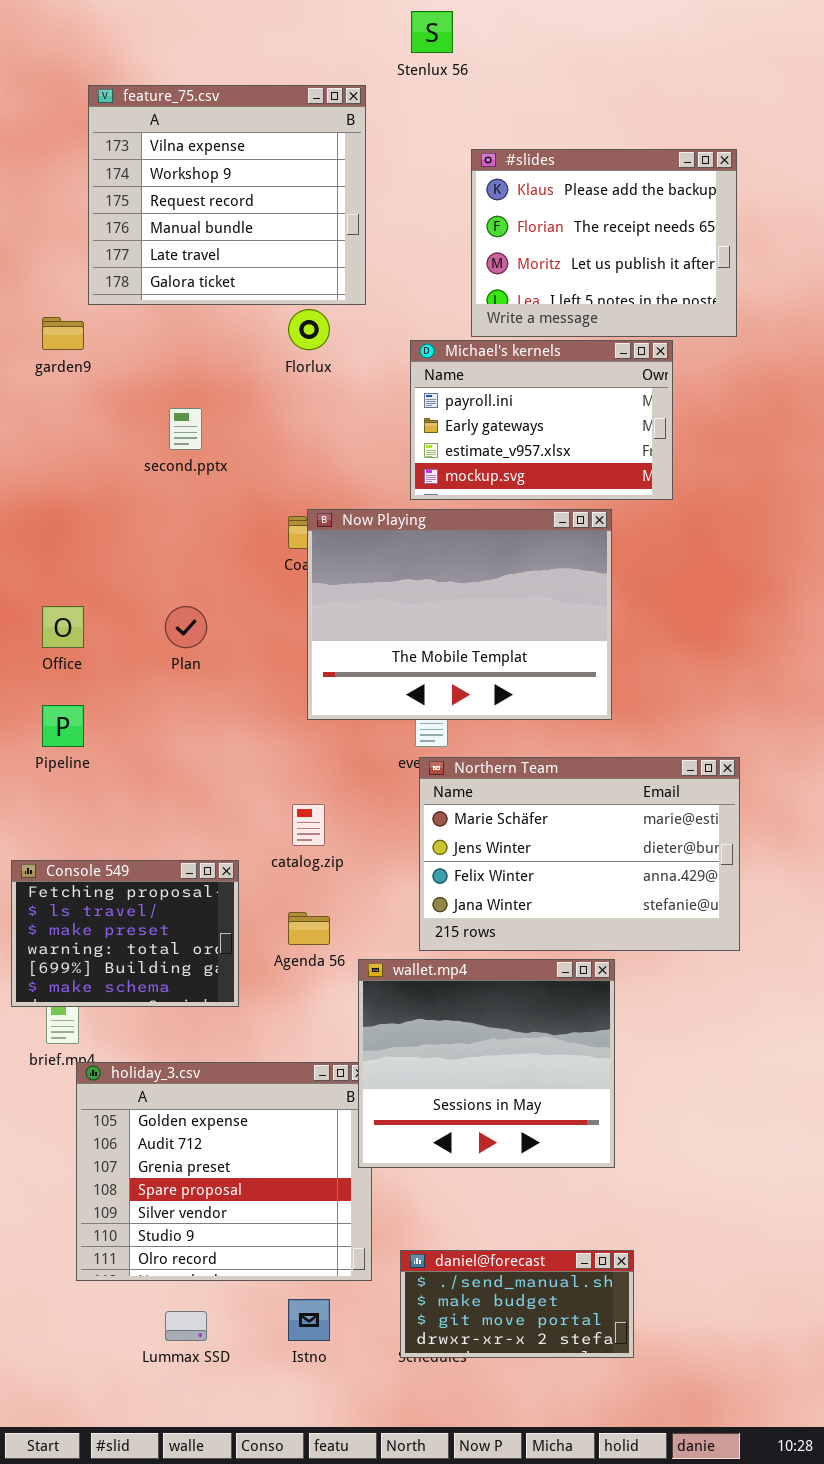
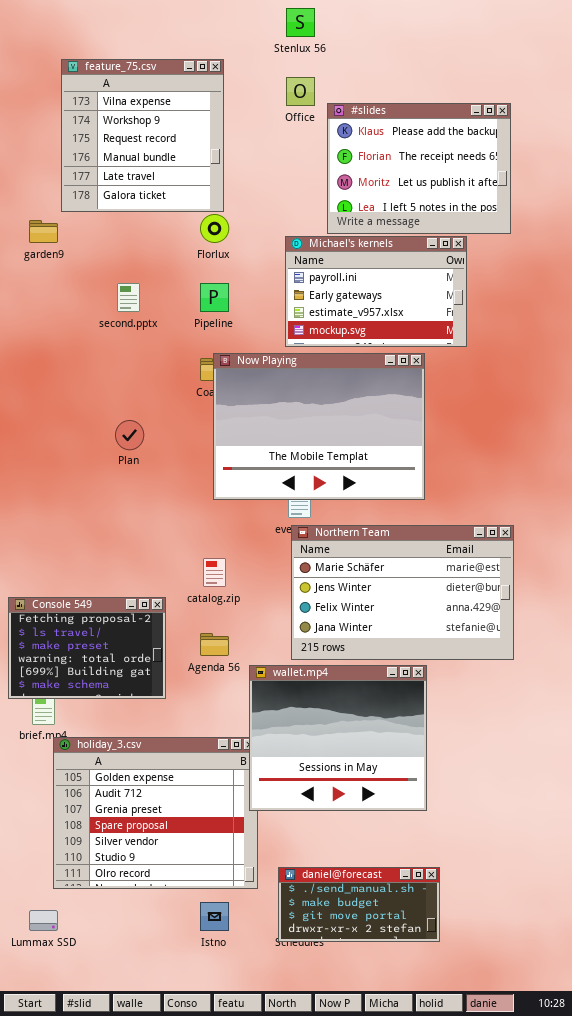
feature_75.csv: [88,85,366,305] -> [61,59,224,212], resized
Office: [42,606,84,648] -> [286,77,315,106], moved
Pipeline: [42,705,84,747] -> [200,283,229,312], moved
Lummax SSD: [165,1311,207,1341] -> [29,910,58,931], moved

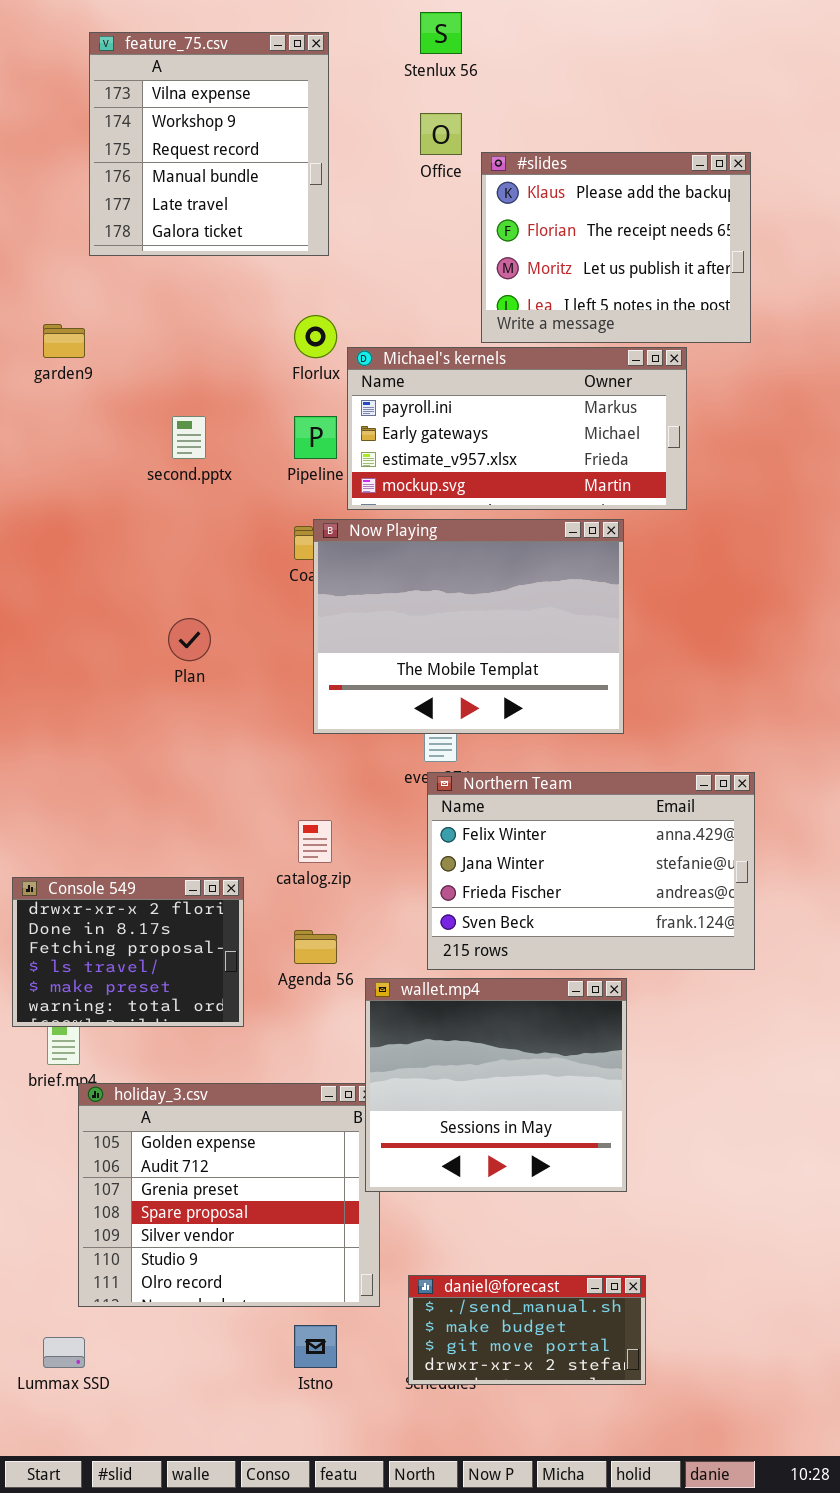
feature_75.csv: [61,59,224,212] -> [89,32,329,256], moved
Michael's kernels: [285,236,467,347] -> [347,347,687,510], resized
Northern Team: [291,525,514,660] -> [427,772,755,970], scrolled down 2 rows
Console 549: [8,597,166,699] -> [12,877,244,1027], scrolled up 2 rows

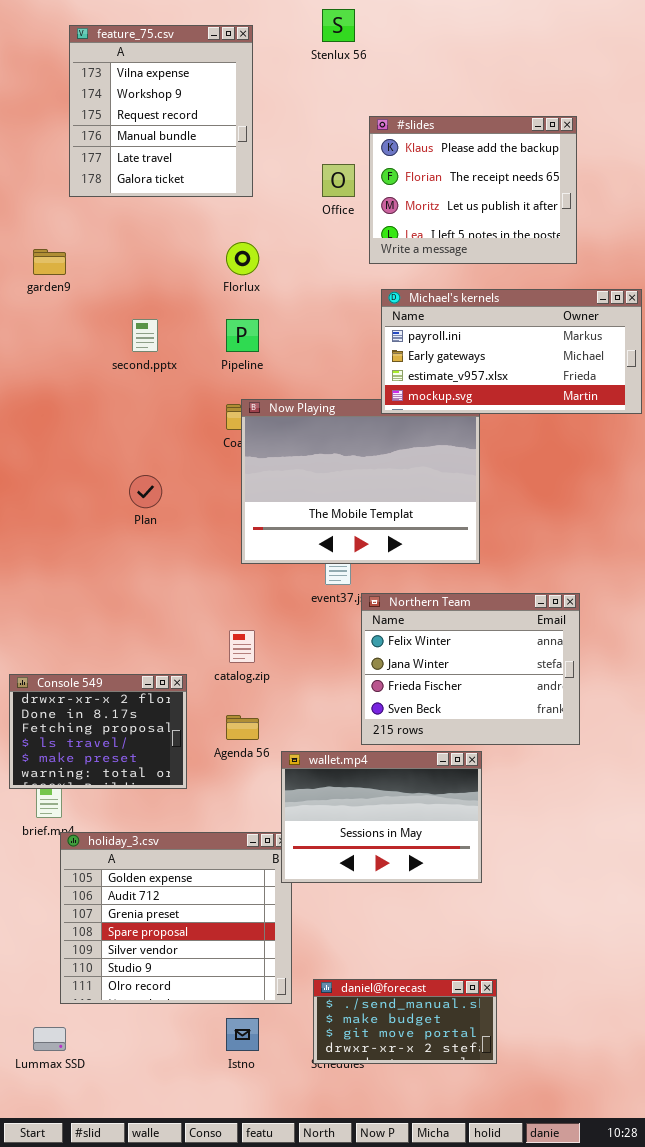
Office: [420,113,462,155] -> [322,164,355,197], moved
Michael's kernels: [347,347,687,510] -> [381,289,642,414], moved
Northern Team: [427,772,755,970] -> [361,593,580,745], resized
wallet.mp4: [365,978,627,1192] -> [281,751,482,883], resized

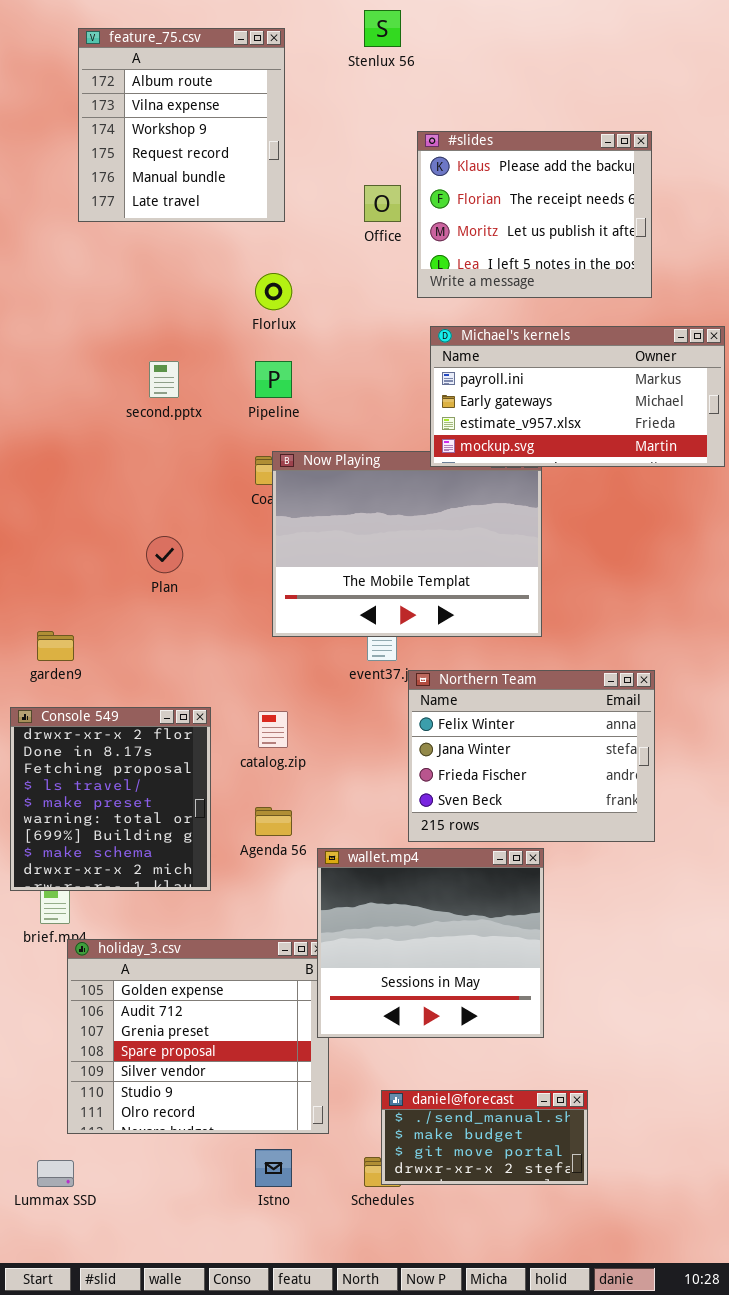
feature_75.csv: [69,25,253,197] -> [78,28,285,222], scrolled up 1 row
garden9: [33,249,66,275] -> [37,631,74,661], moved
Console 549: [9,674,187,789] -> [10,707,211,891], resized
wallet.mp4: [281,751,482,883] -> [317,848,544,1038], resized
daniel@forecast: [313,979,497,1064] -> [381,1090,588,1185], moved

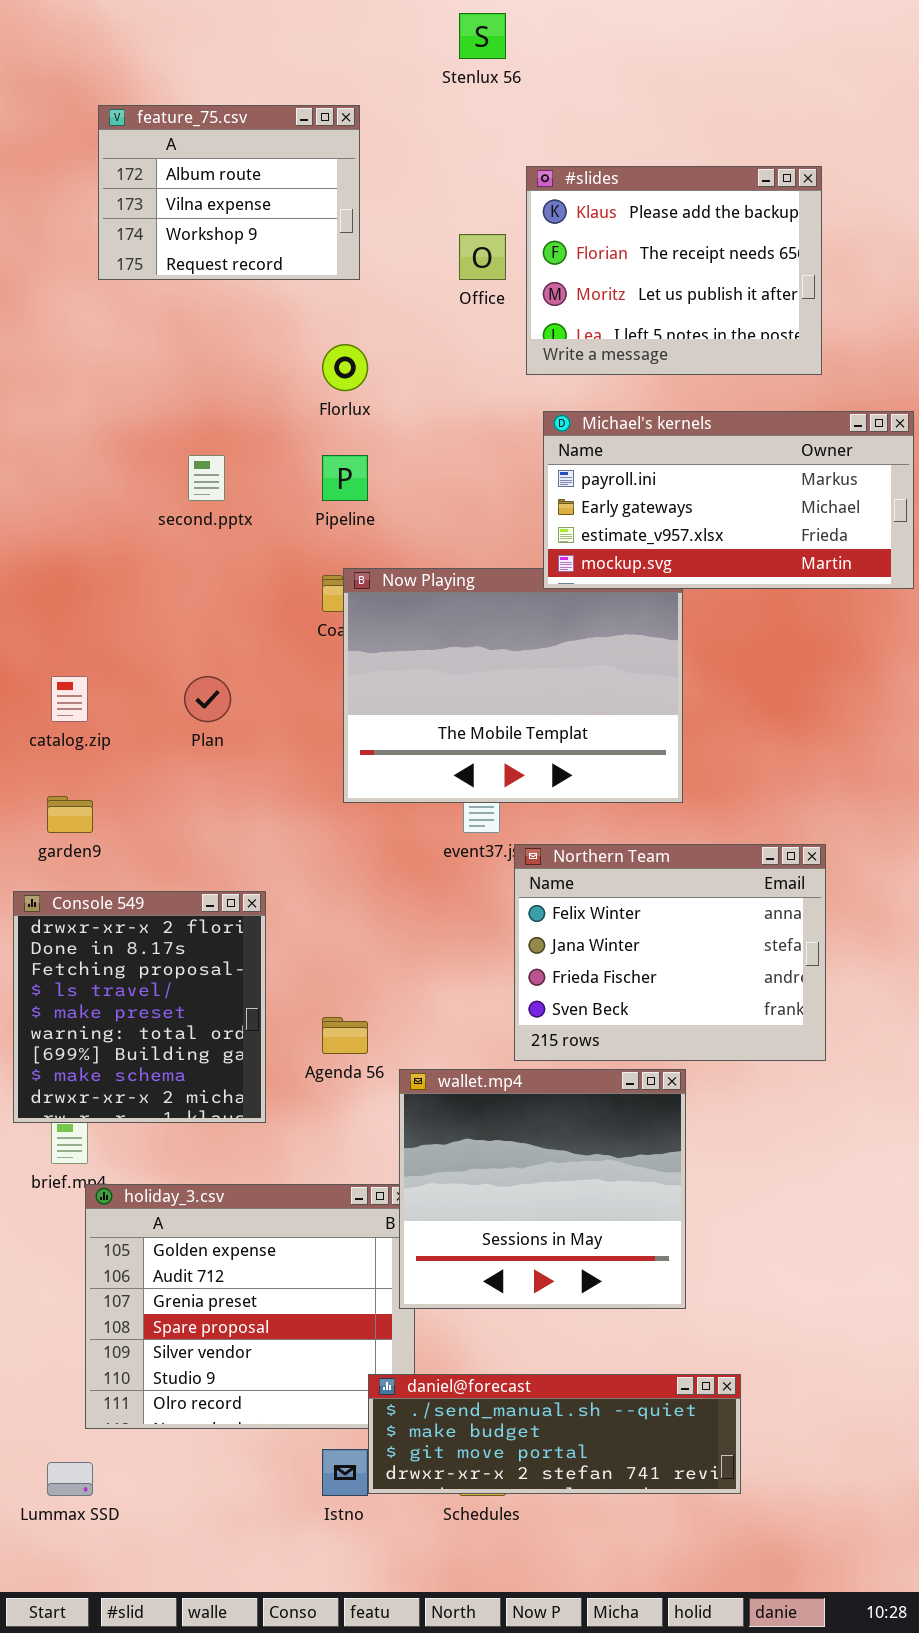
feature_75.csv: [78,28,285,222] -> [98,105,360,280], resized
catalog.zip: [258,711,288,748] -> [51,676,88,722], moved
daniel@forecast: [381,1090,588,1185] -> [368,1374,741,1494], resized

